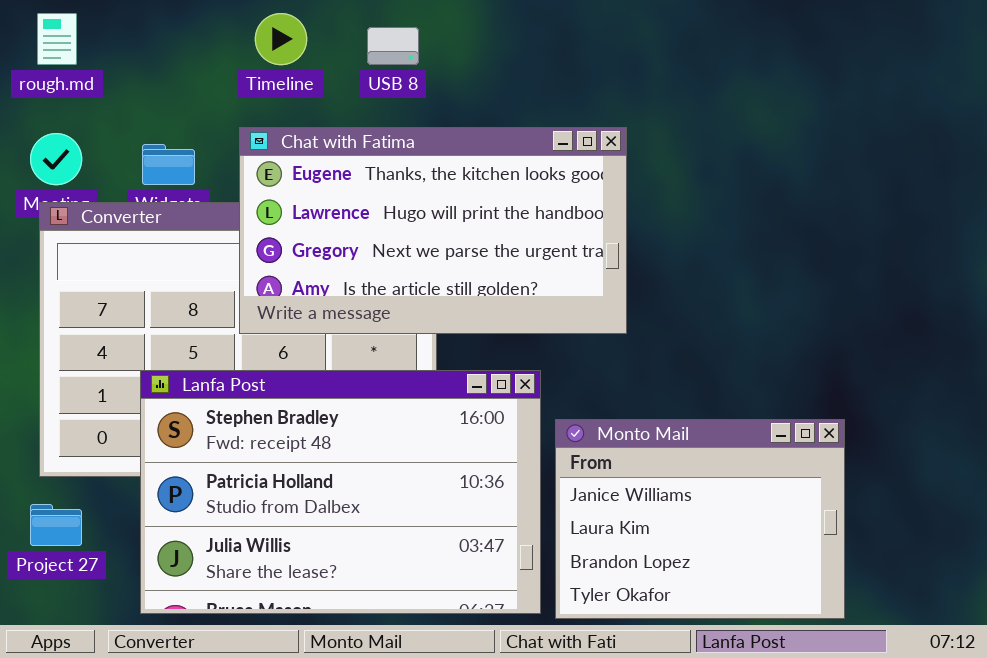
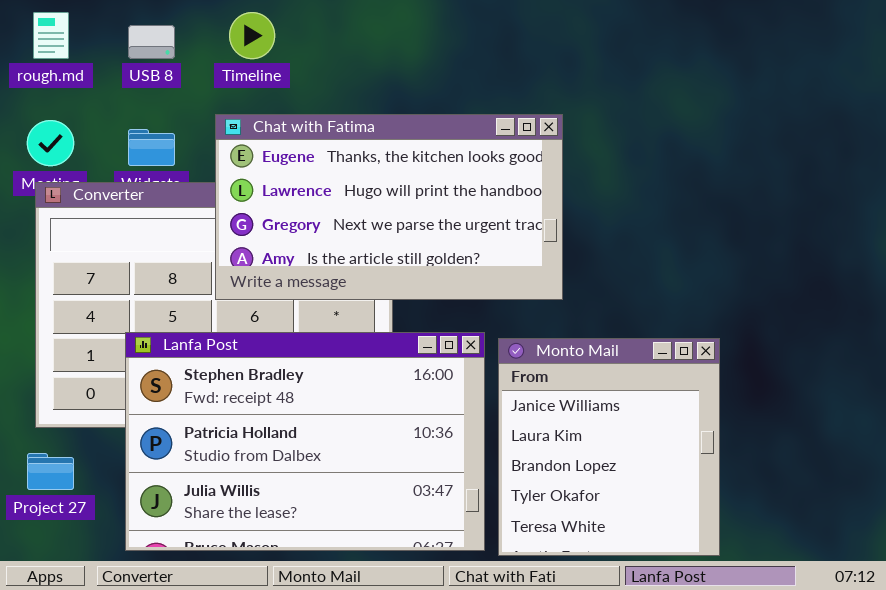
USB 8: [367,27,419,65] -> [128,25,175,59], moved
Monto Mail: [555,419,845,619] -> [498,338,720,556], resized

